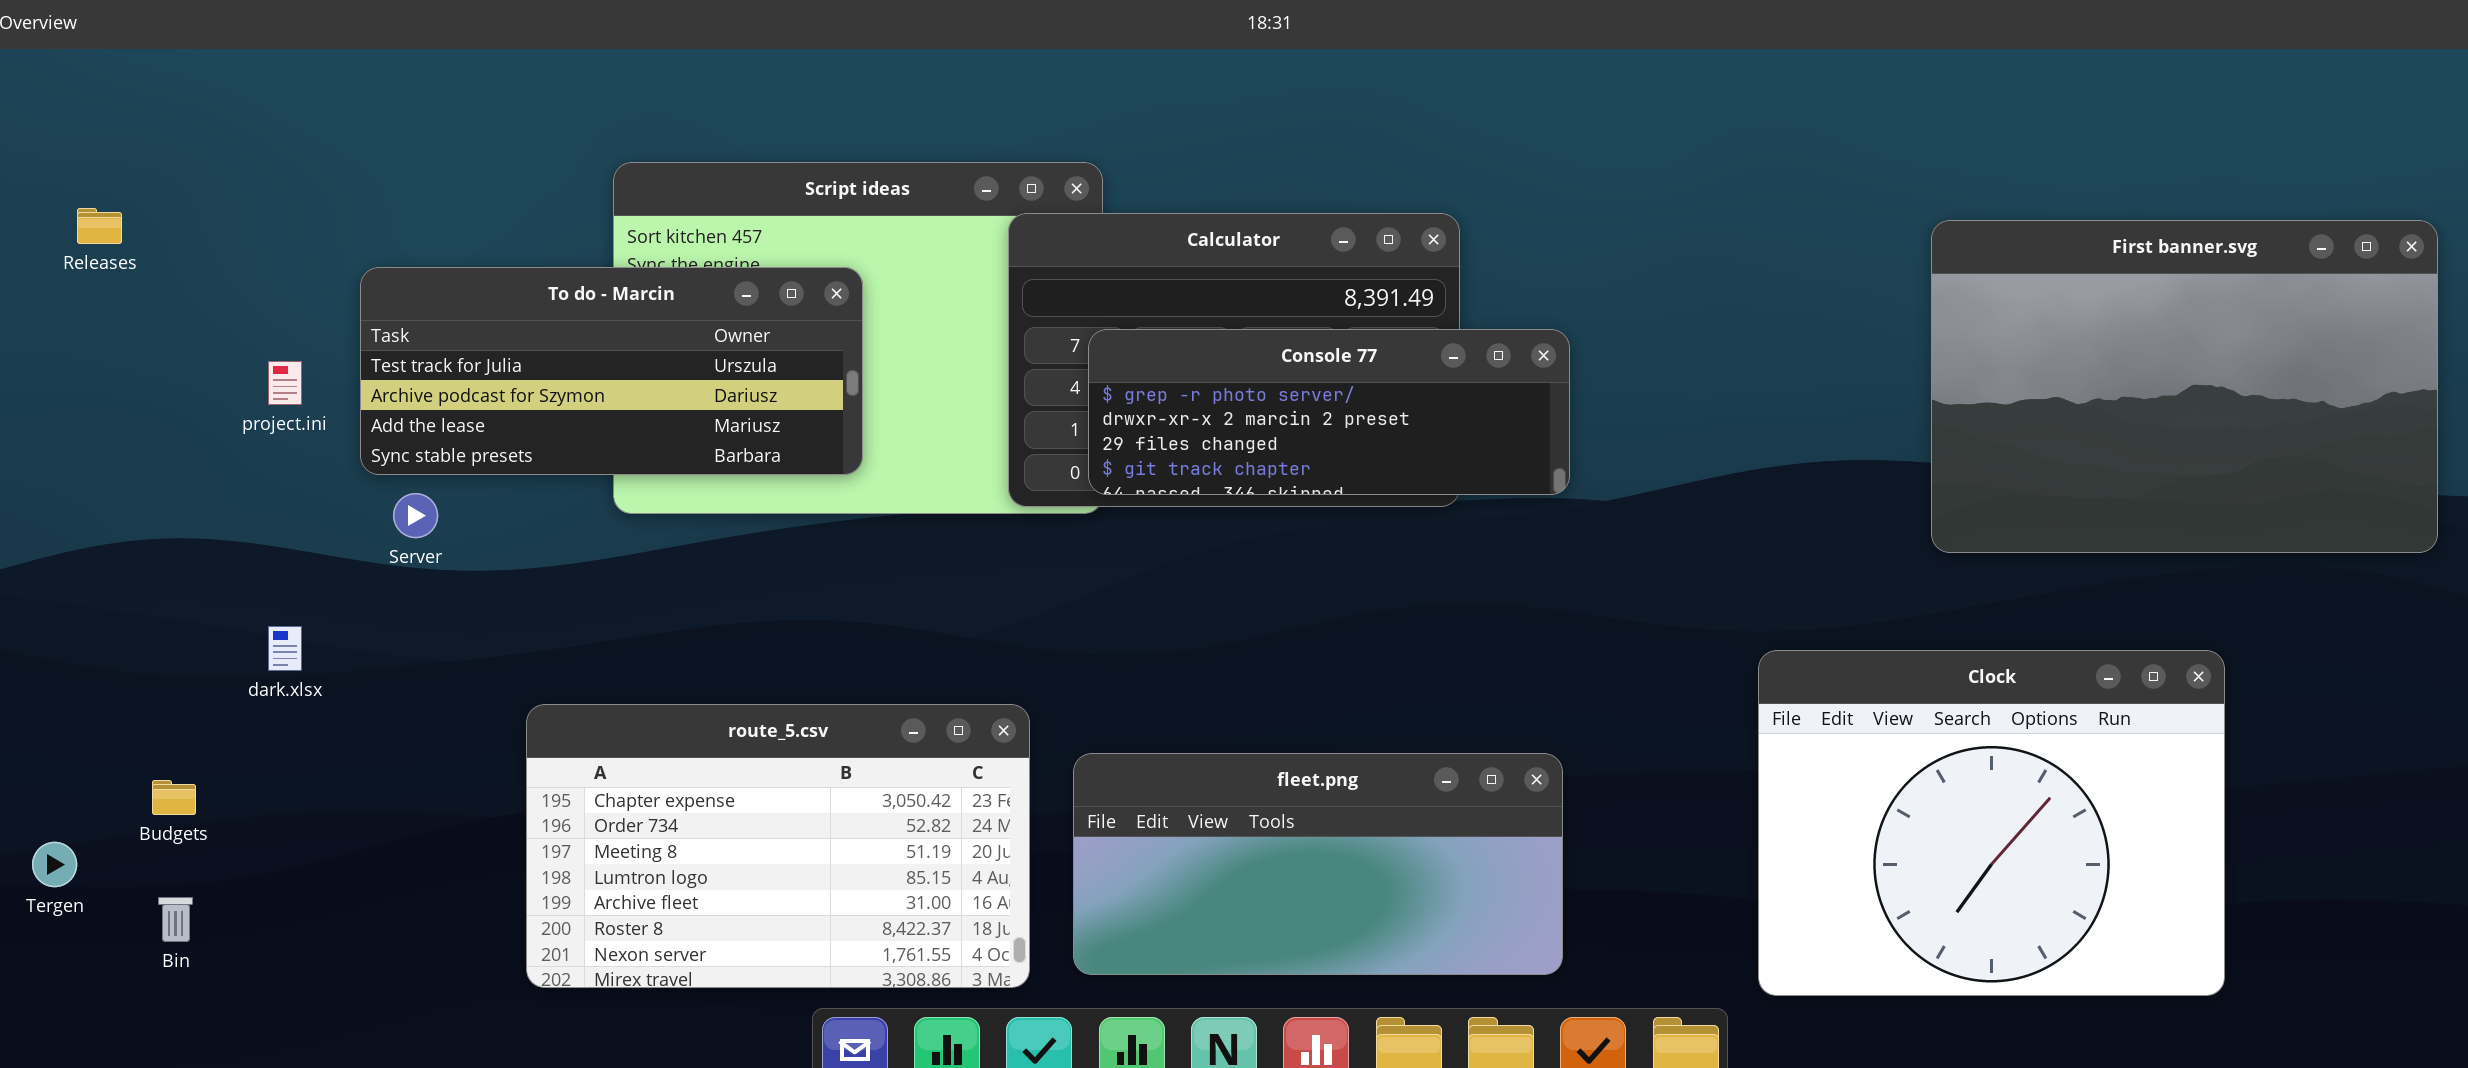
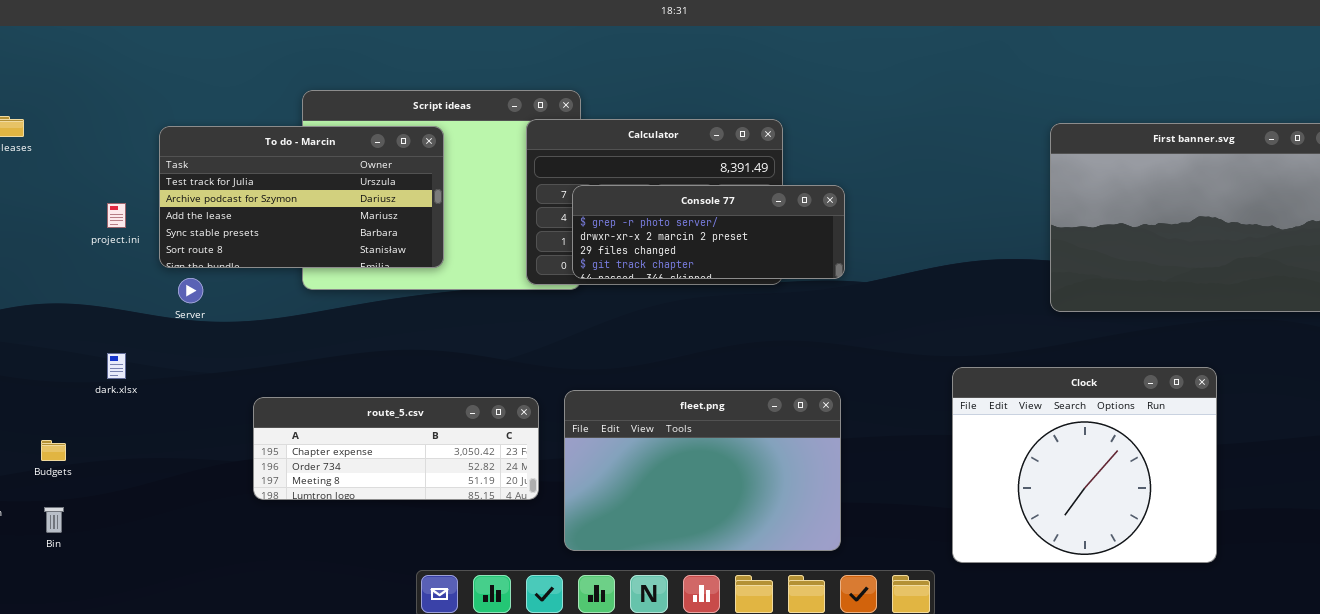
To do - Marcin: [360,267,863,475] -> [159,126,444,268], resized
route_5.csv: [526,704,1030,988] -> [253,397,539,500], resized
fleet.png: [1073,753,1563,975] -> [564,390,841,551], resized

